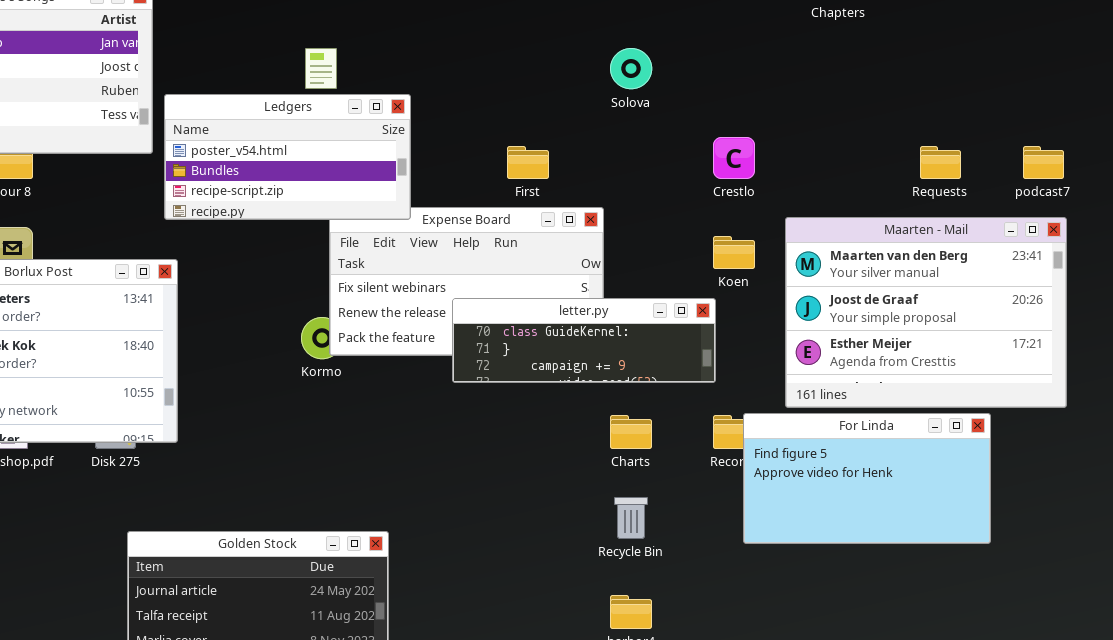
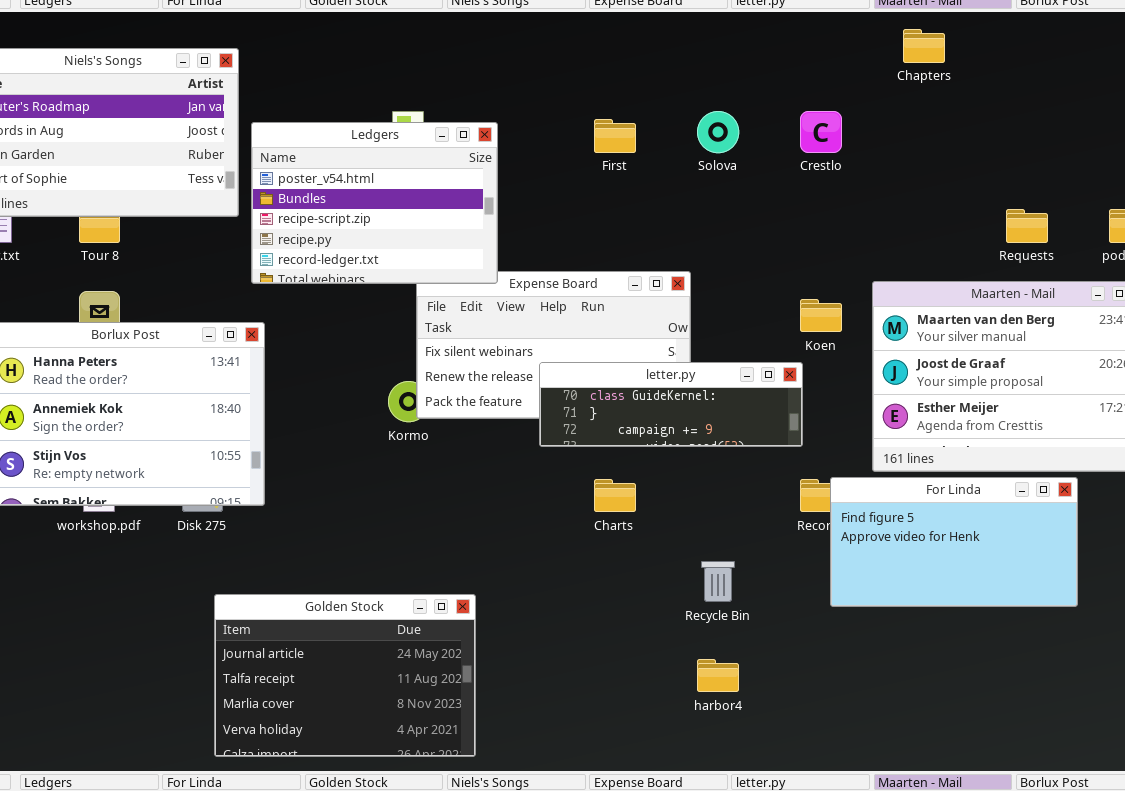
Ledgers: [164,94,411,220] -> [251,122,498,284], resized
Crestlo: [713,137,755,179] -> [800,111,842,153], moved
First: [507,146,549,179] -> [594,119,636,153], moved
Charts: [610,415,652,449] -> [594,479,636,512], moved

